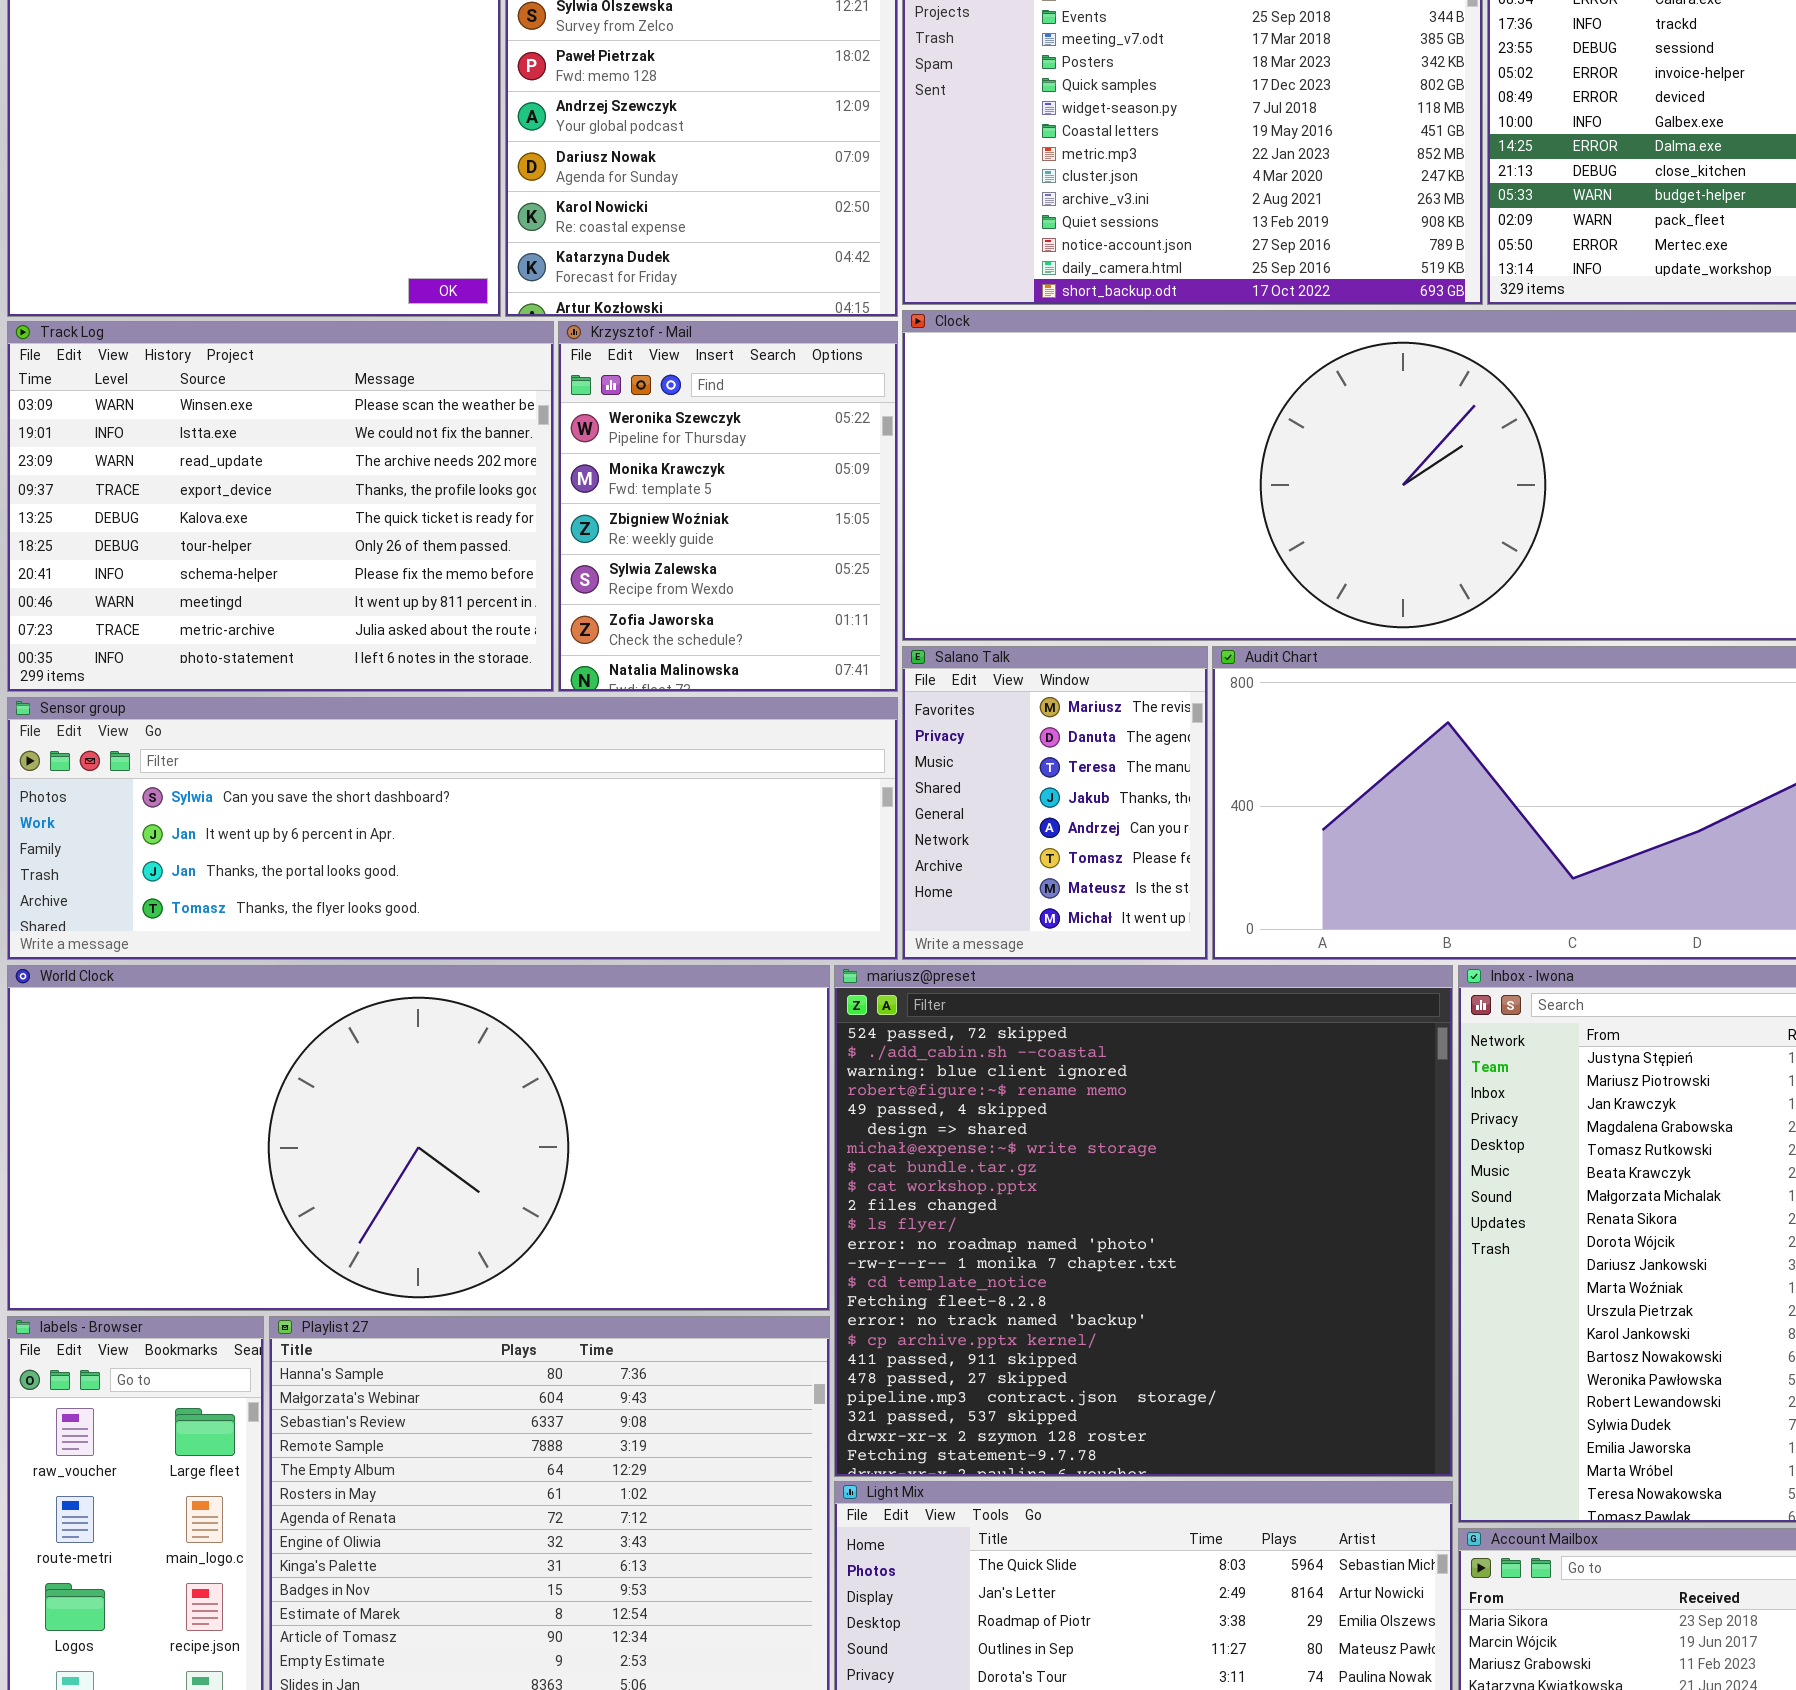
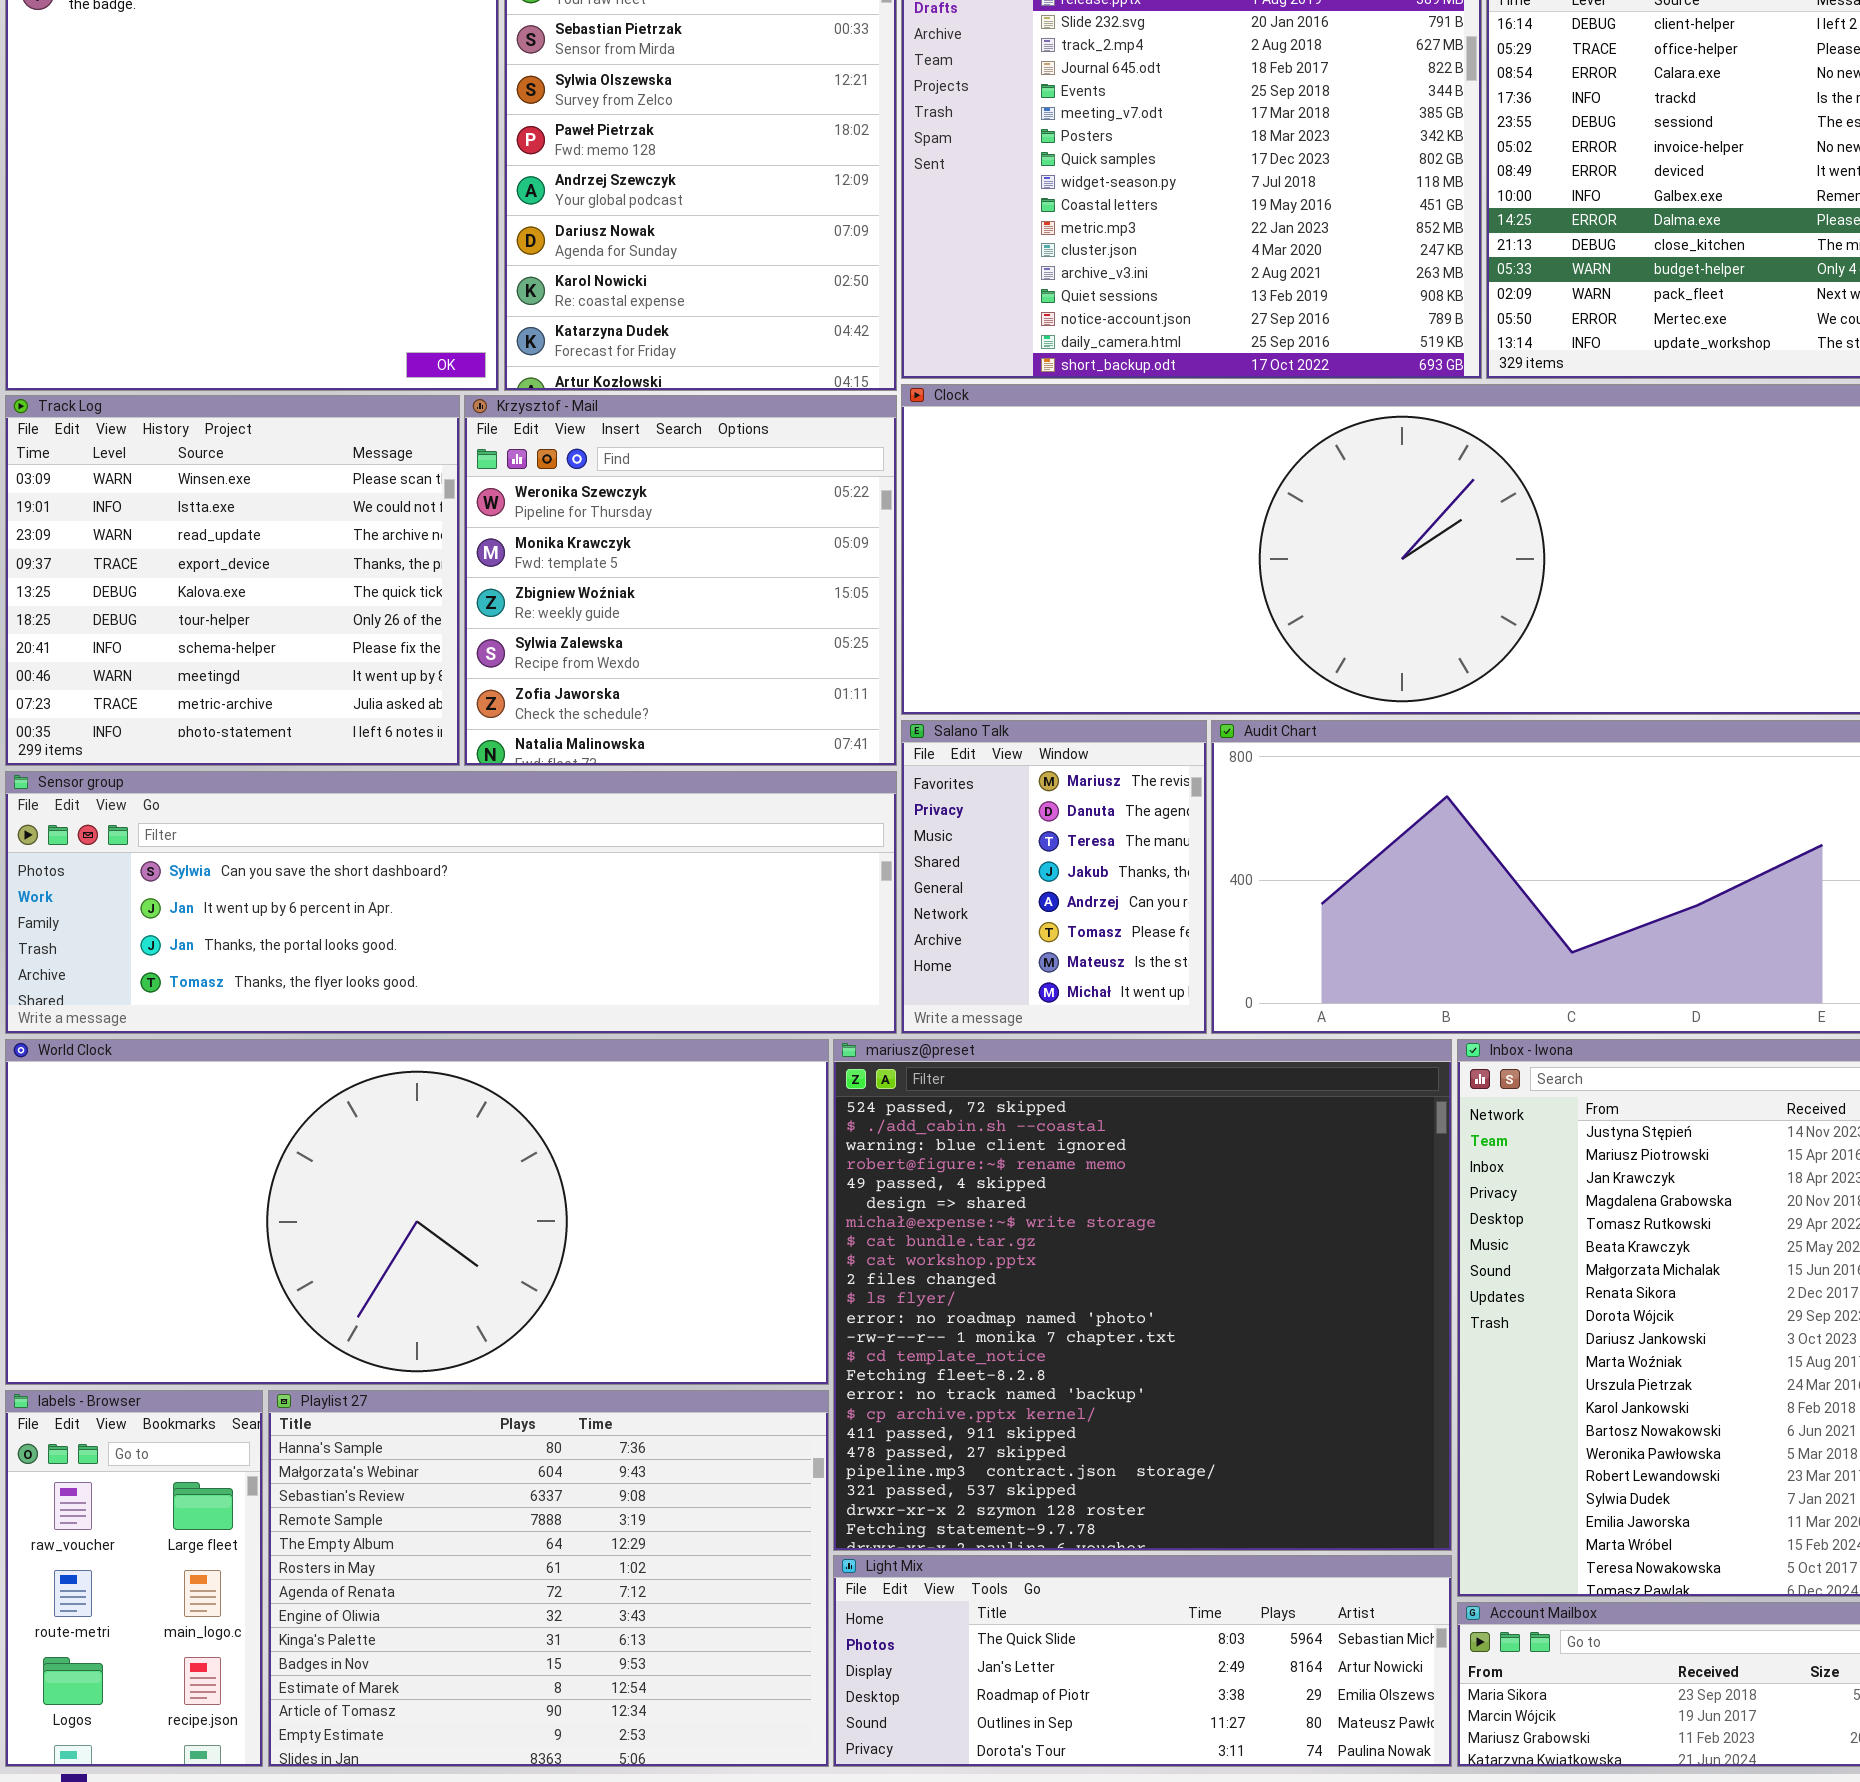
Track Log: [7,321,554,692] -> [5,395,460,766], resized
Krzysztof - Mail: [558,321,898,692] -> [464,395,897,766], resized

